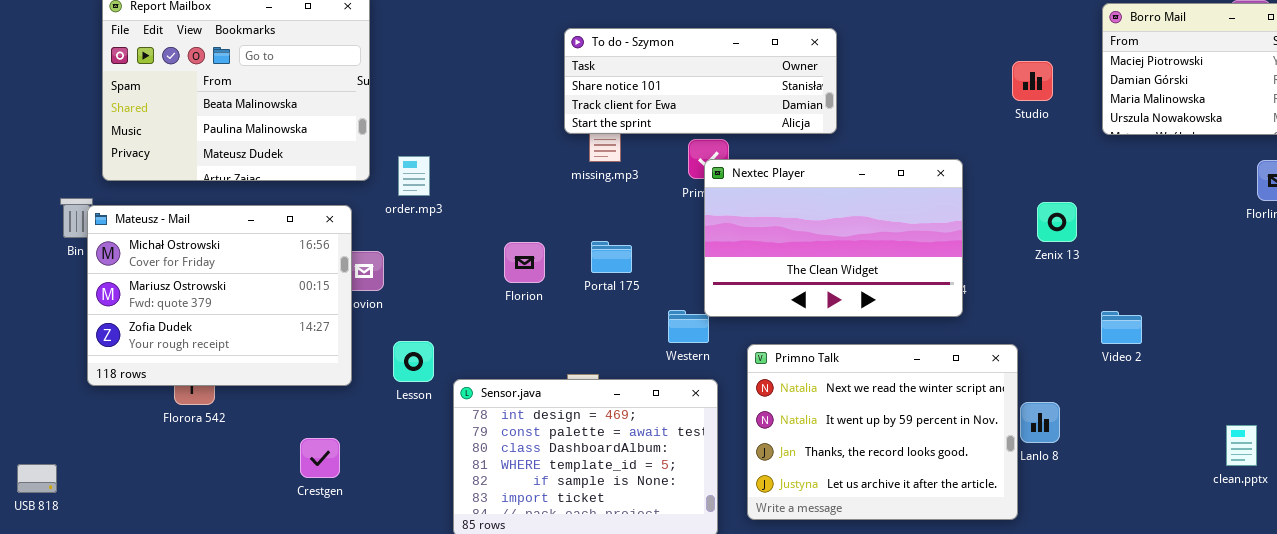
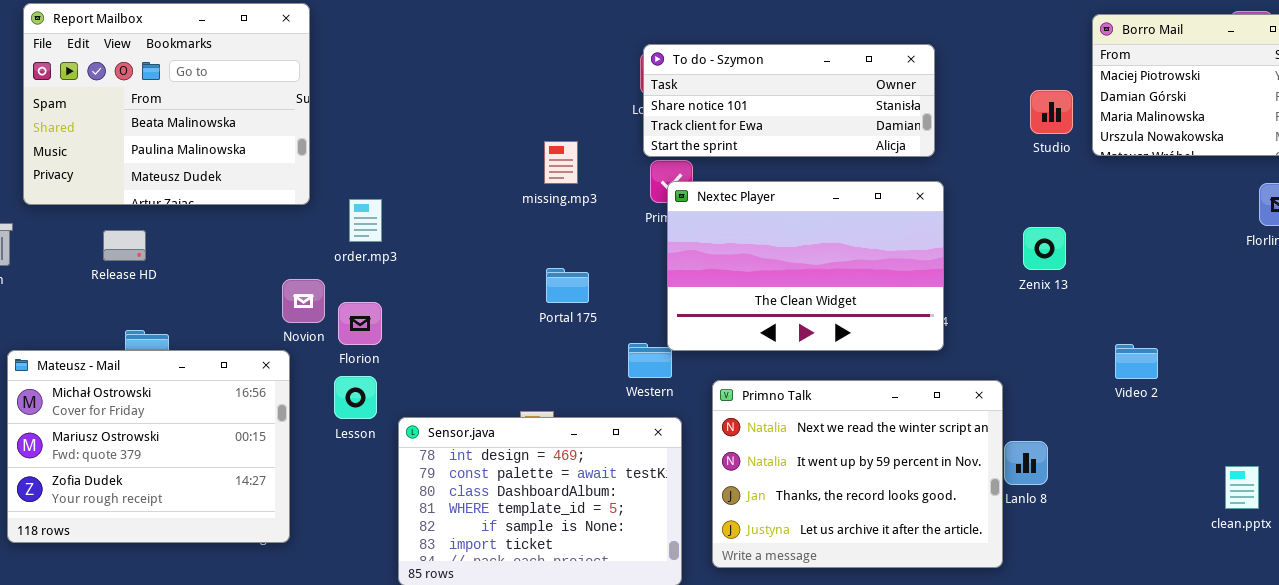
To do - Szymon: [564,28,837,134] -> [643,44,935,157], moved
Studio: [1012,61,1053,101] -> [1030,90,1073,134], moved
order.mp3: [398,156,430,196] -> [349,199,382,242], moved
Mateusz - Mail: [87,205,352,386] -> [7,350,290,543], moved
Florion: [504,242,545,283] -> [338,302,382,345], moved
Video 2: [1101,311,1142,344] -> [1115,344,1158,379], moved

